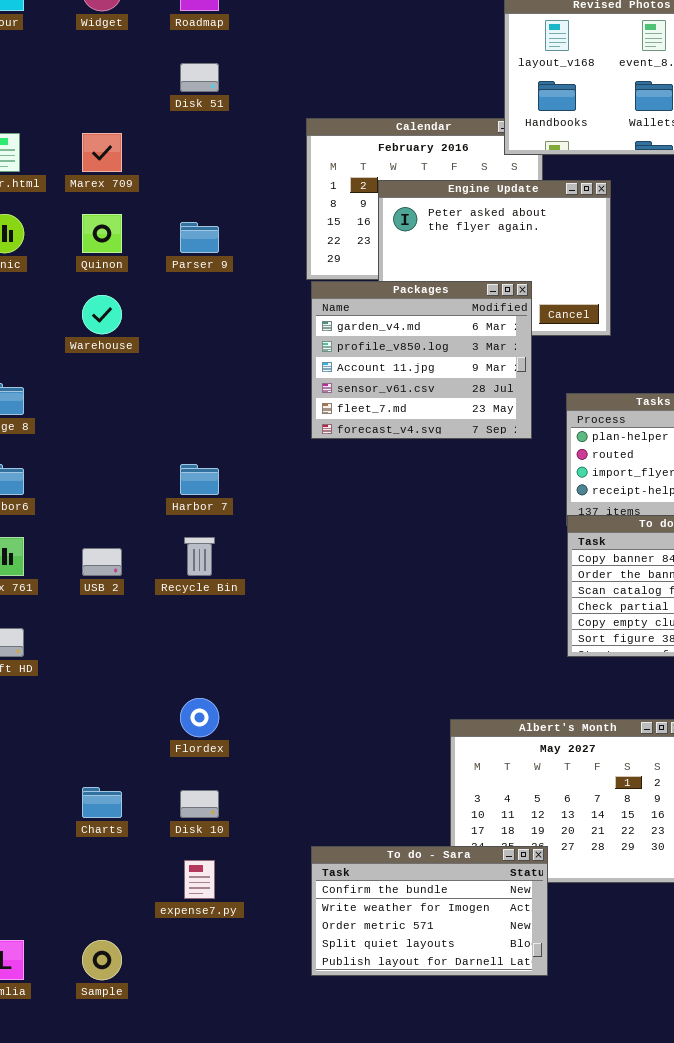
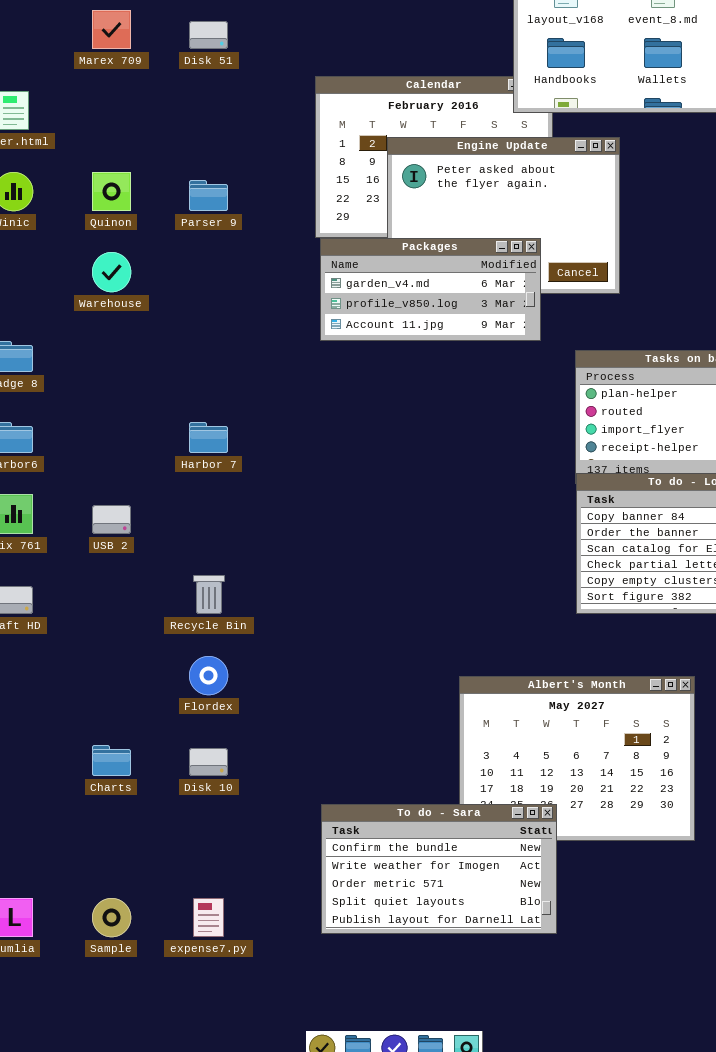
Marex 709: [82,133,122,172] -> [92,10,131,49], moved
Packages: [311,281,532,439] -> [320,238,541,341], resized
Recycle Bin: [184,537,215,576] -> [193,575,225,614], moved
expense7.py: [184,860,215,899] -> [193,898,224,937], moved

